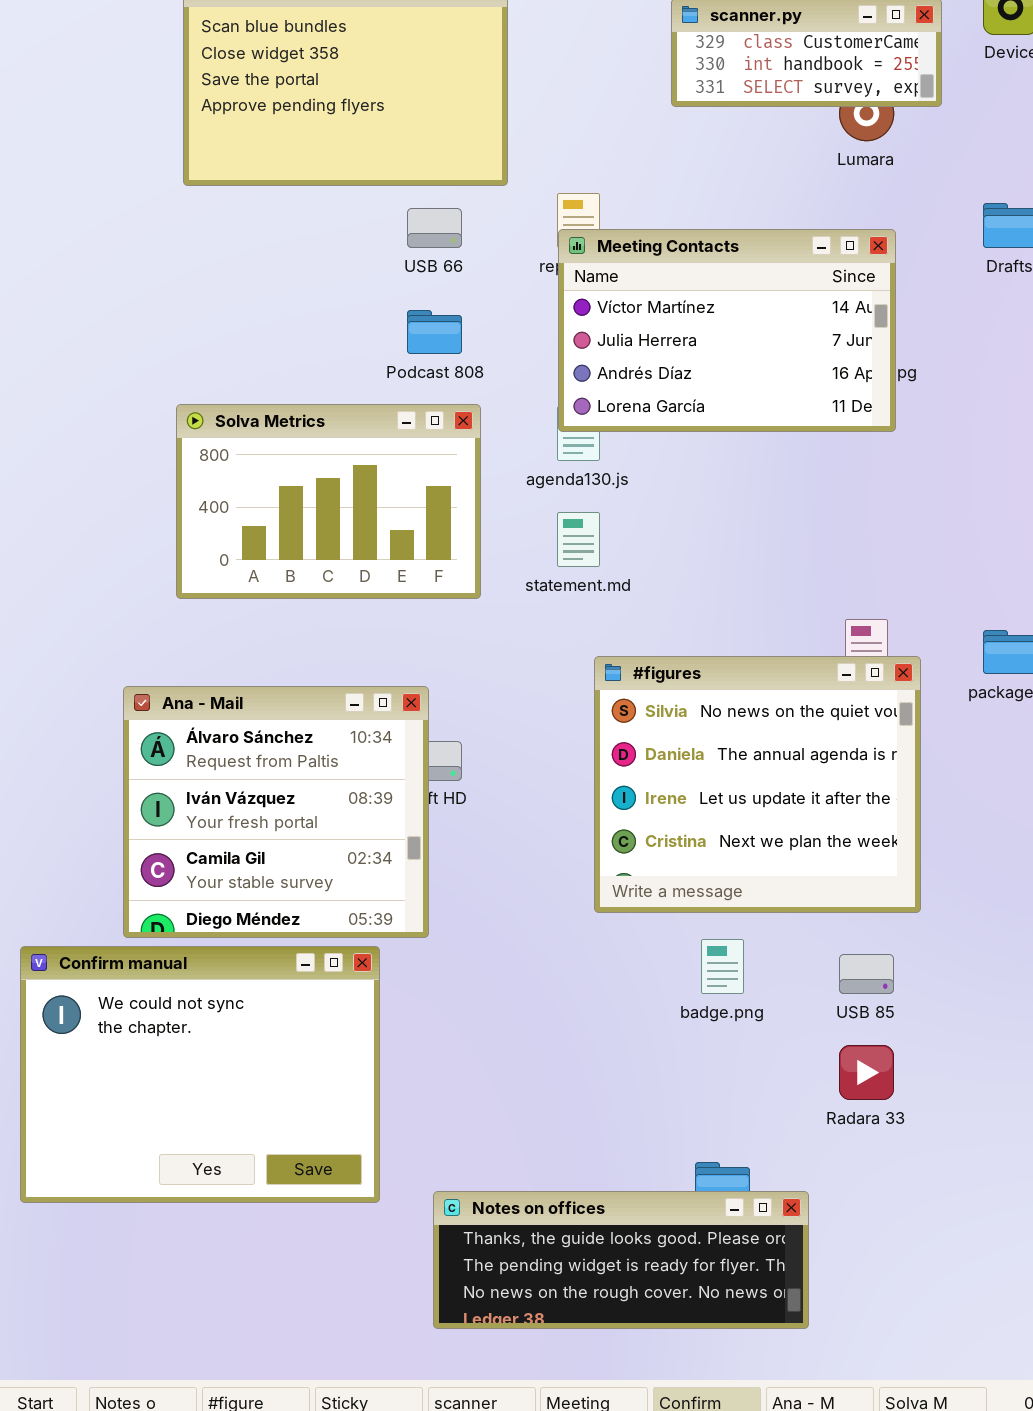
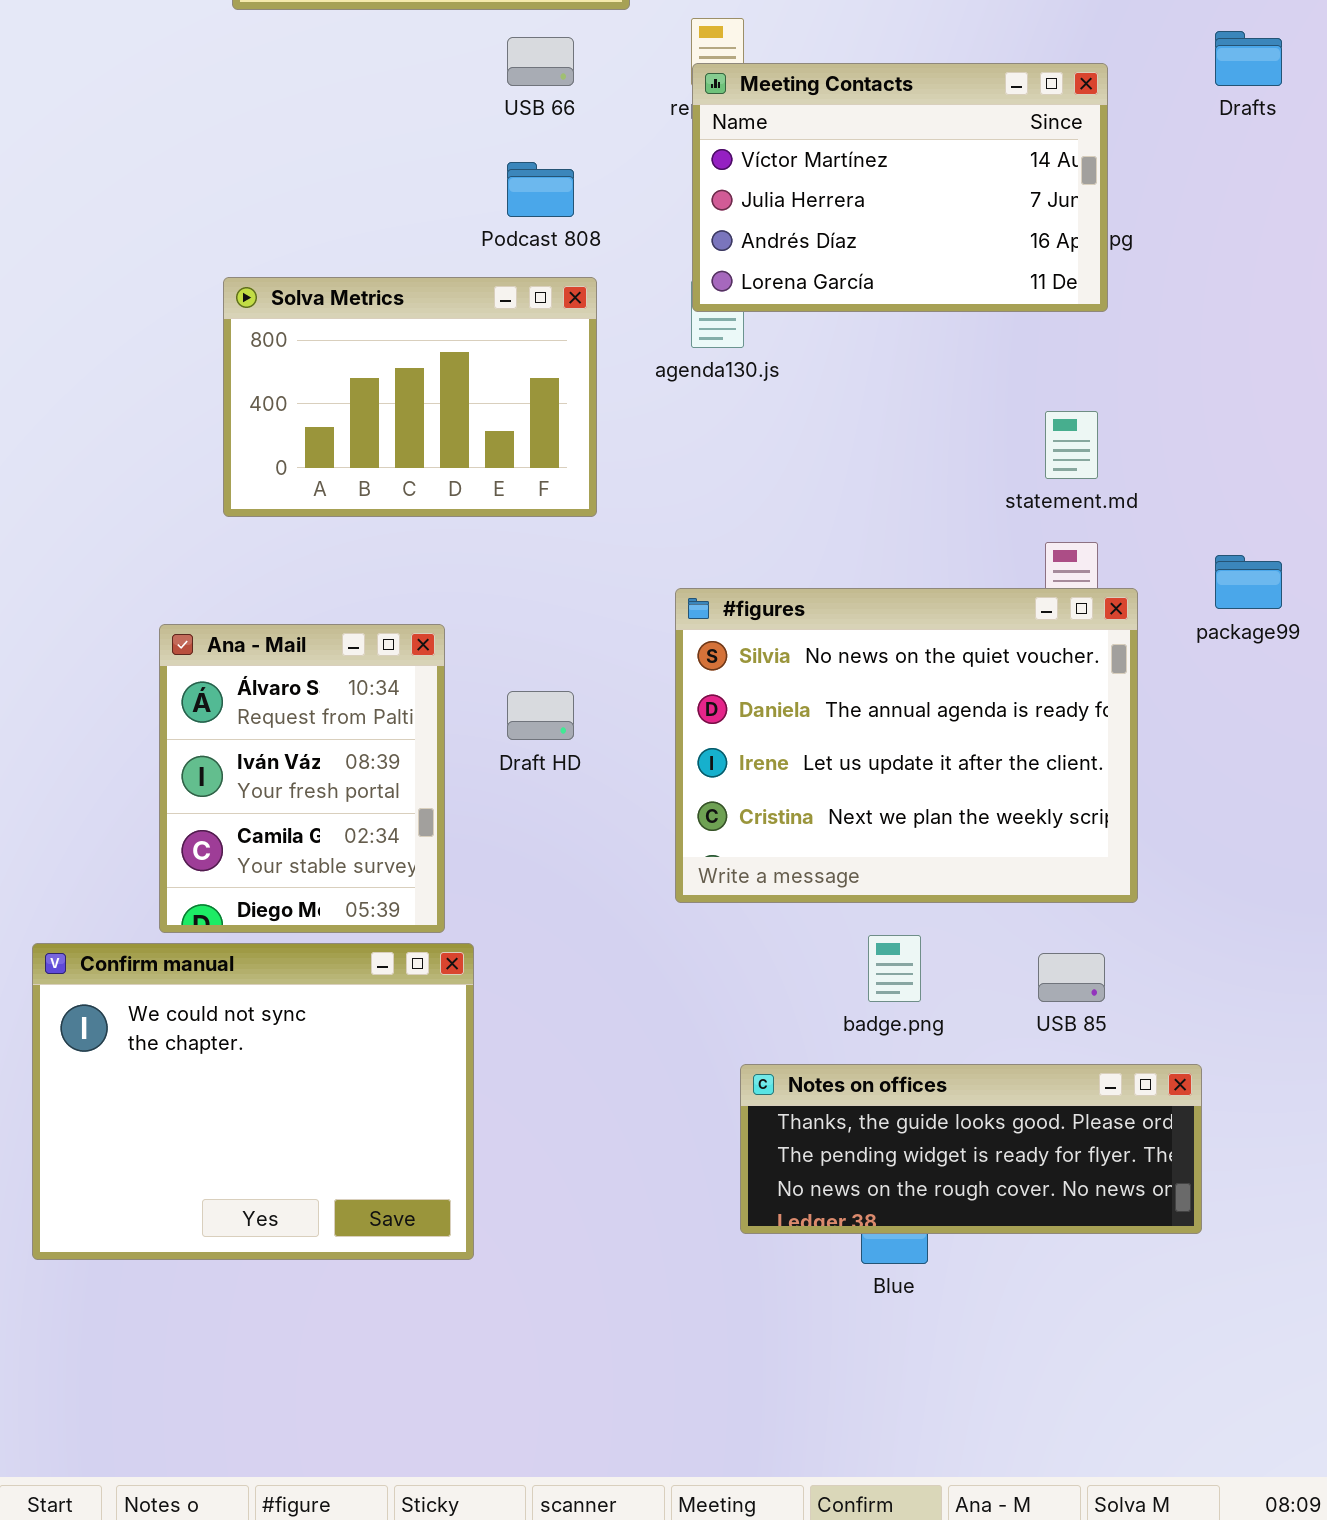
statement.md: [557,512,600,567] -> [1045,411,1098,479], moved
#figures: [594,656,921,913] -> [675,588,1138,903], resized
Ana - Mail: [123,686,429,938] -> [159,624,445,933], resized
Notes on offices: [433,1191,809,1329] -> [740,1064,1202,1234], moved

